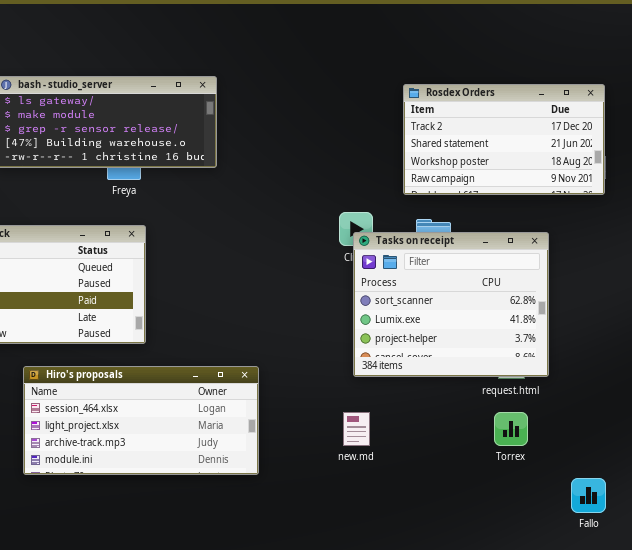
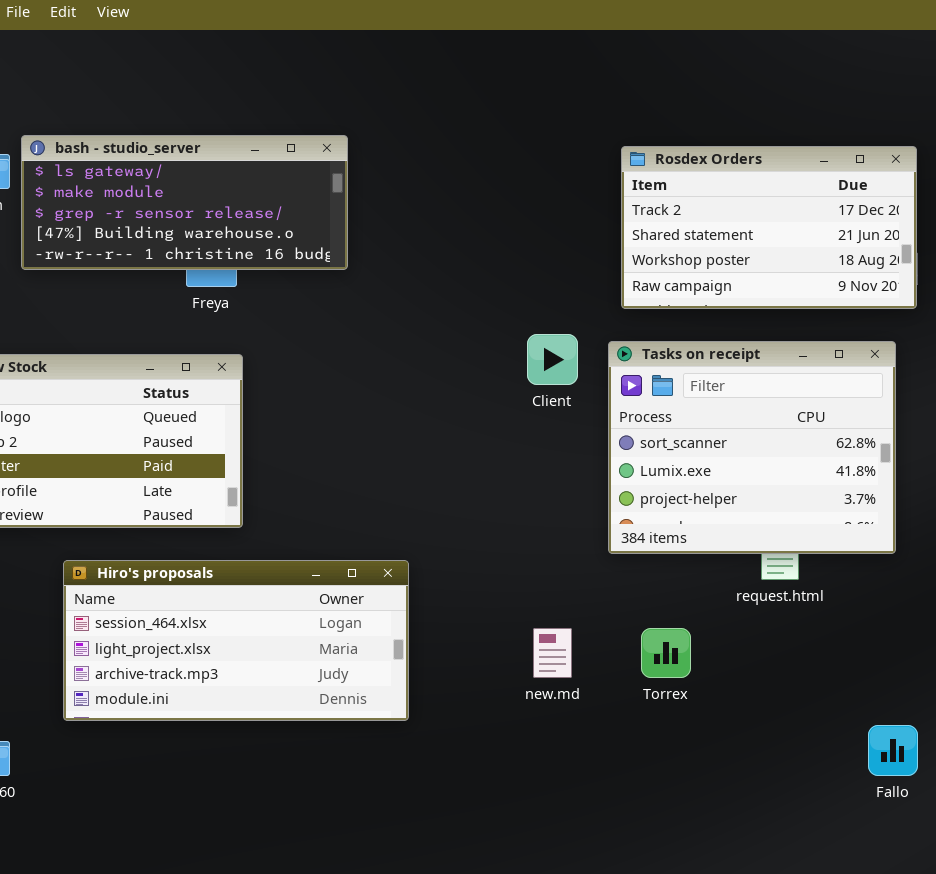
Tasks on receipt: [353,232,549,377] -> [608,341,896,554], moved
Torrex: [494,412,528,446] -> [641,628,691,678], moved

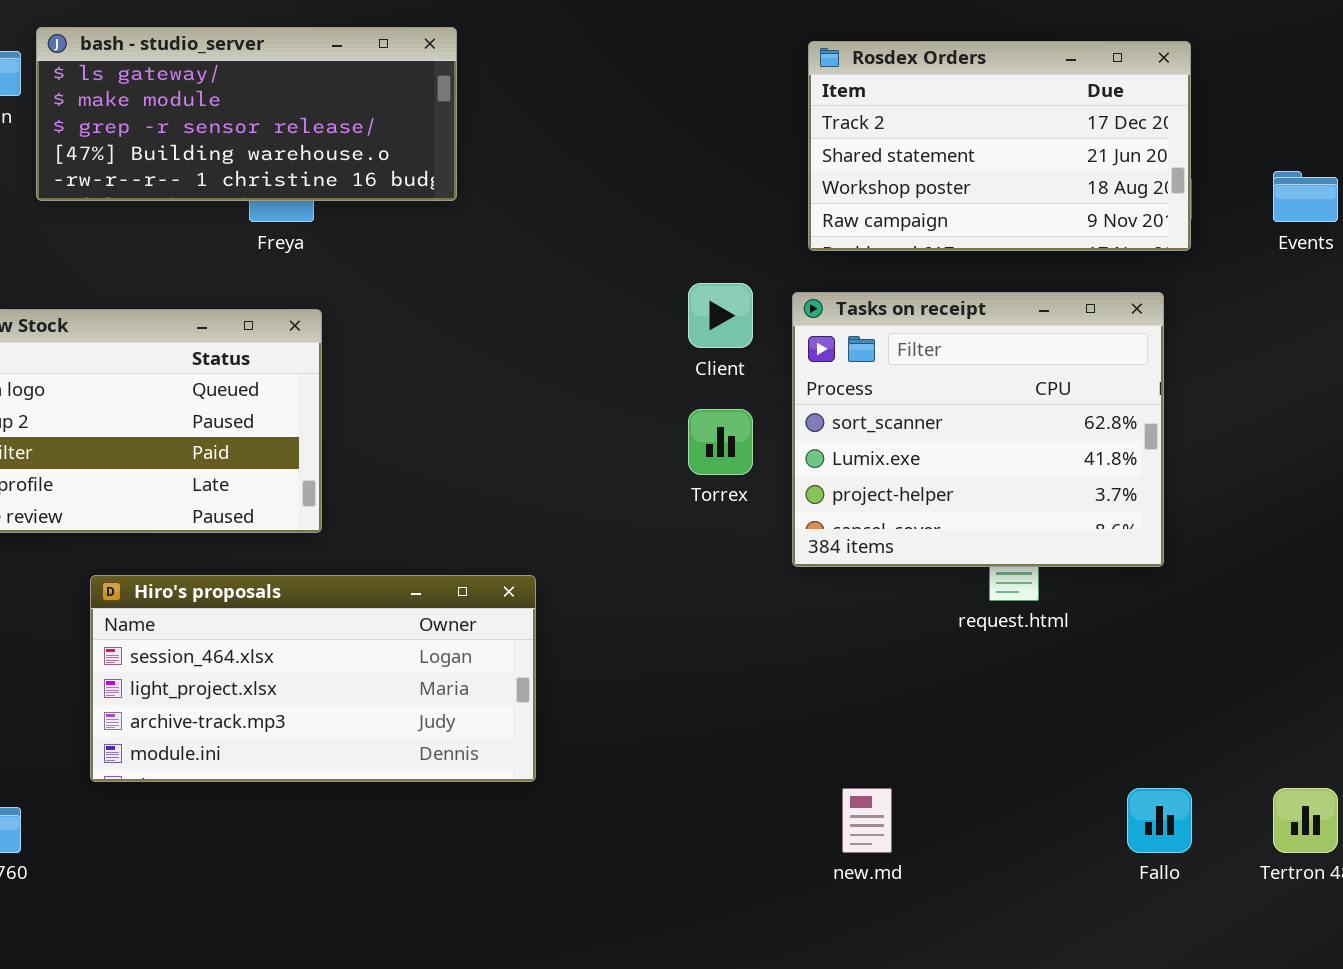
new.md: [533,628,572,678] -> [842,788,892,853], moved
Torrex: [641,628,691,678] -> [688,409,753,475], moved

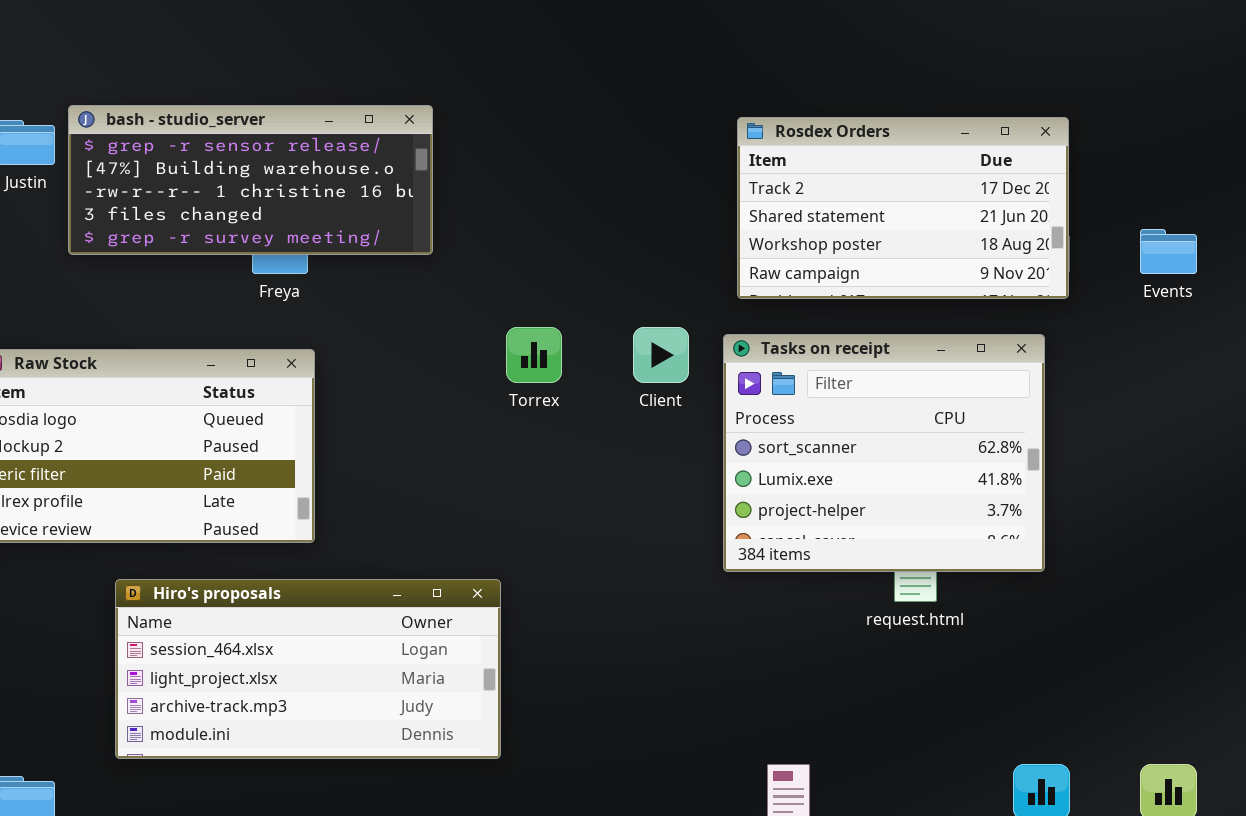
bash - studio_server: [36,27,457,201] -> [68,105,433,255], scrolled down 2 rows
Torrex: [688,409,753,475] -> [506,327,562,383], moved

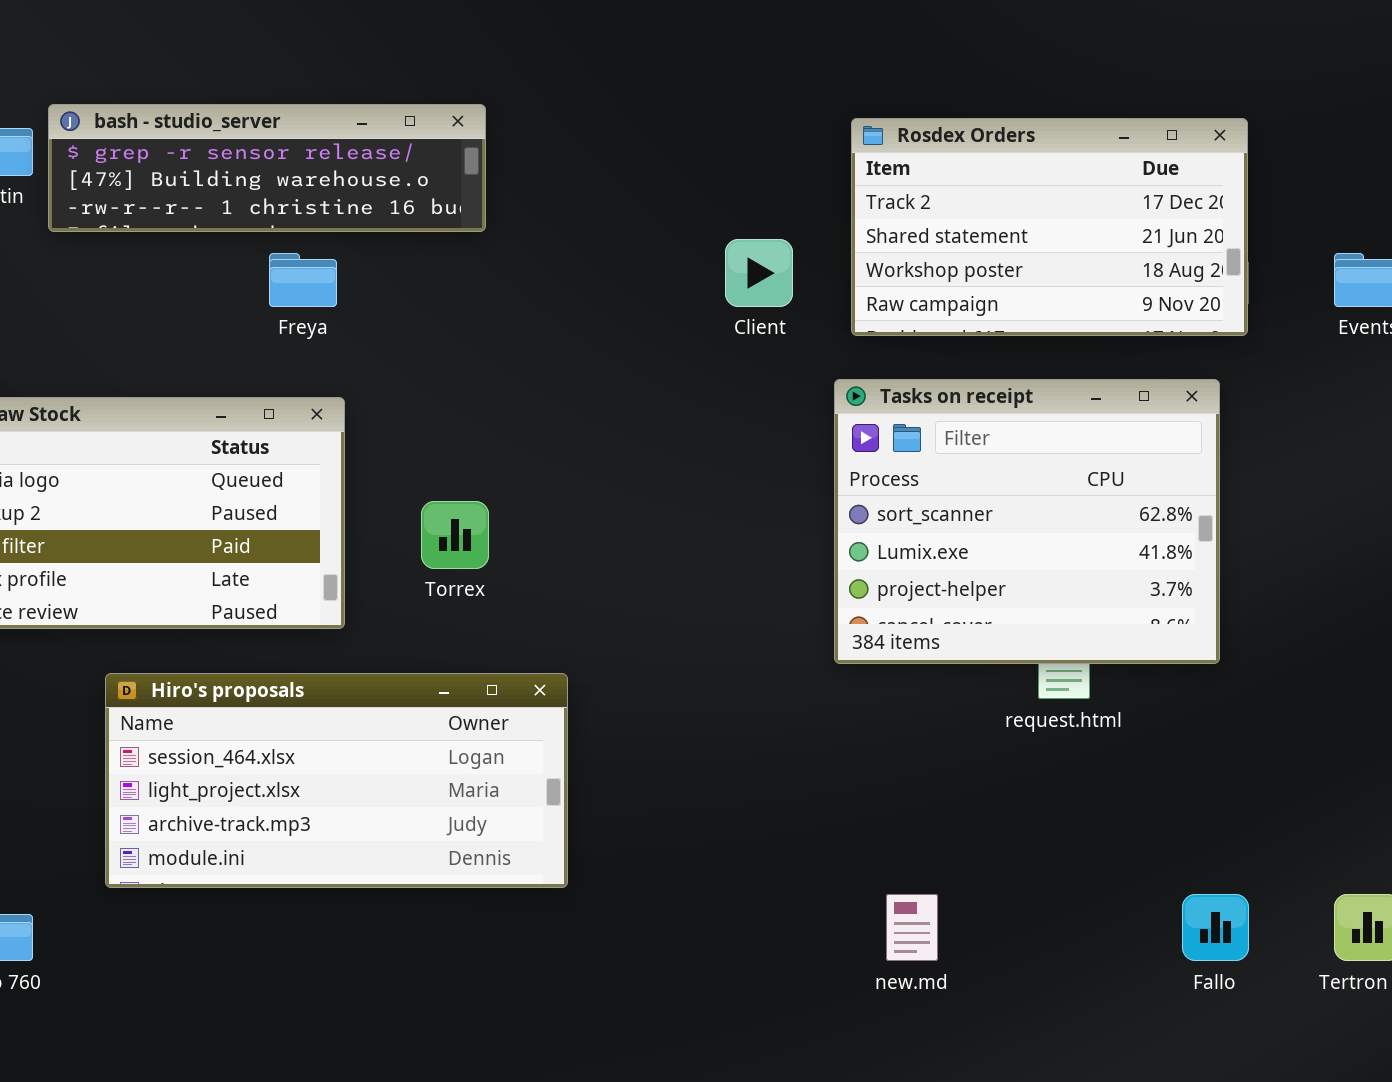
bash - studio_server: [68,105,433,255] -> [48,104,486,232], resized
Torrex: [506,327,562,383] -> [421,501,489,569], moved
Client: [633,327,689,383] -> [725,239,793,307], moved

